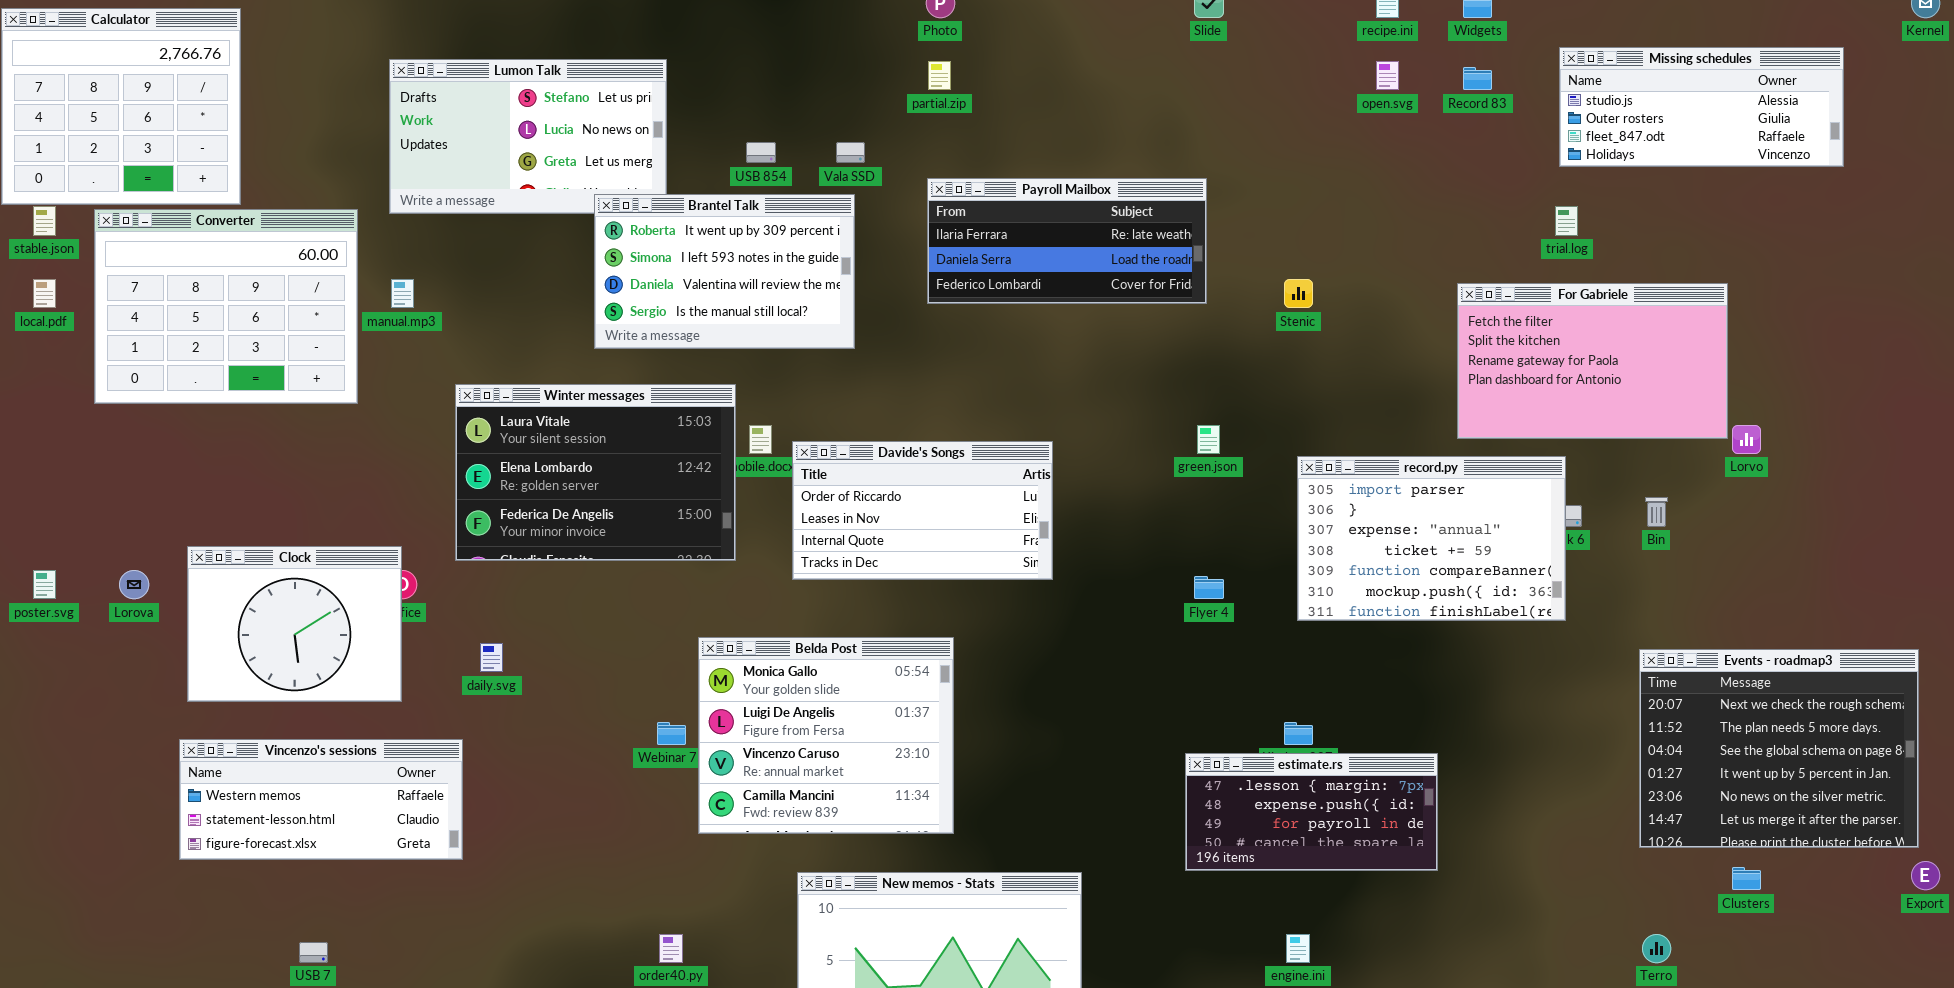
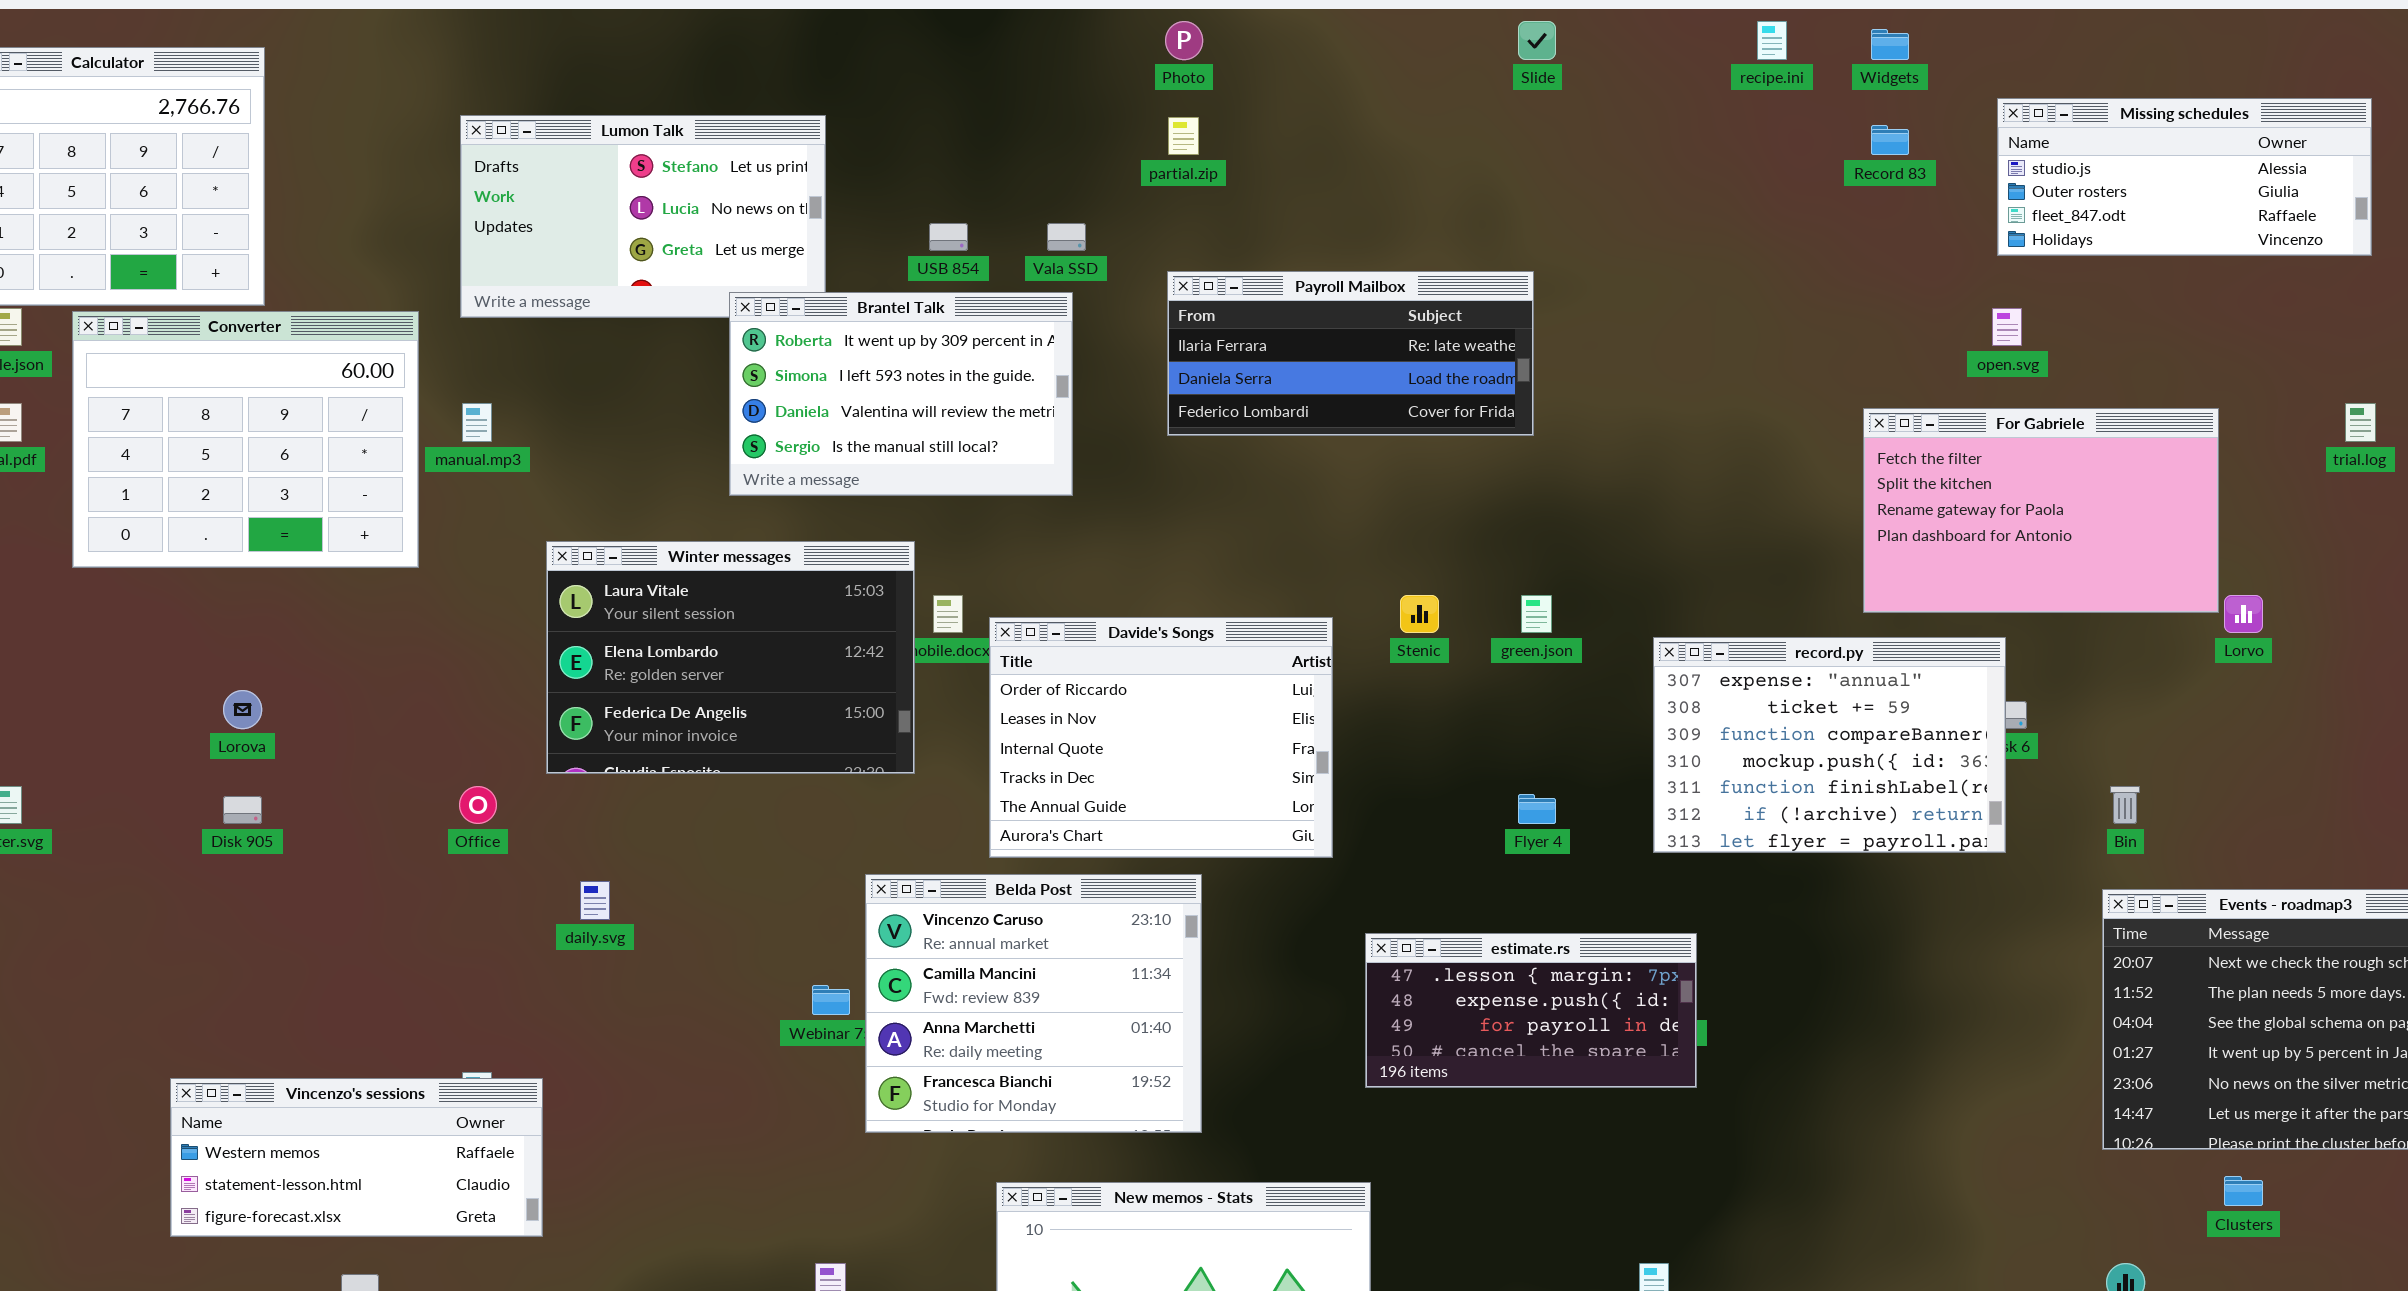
open.svg: [1376,61,1399,90] -> [1992,308,2022,346], moved
trial.log: [1555,206,1578,236] -> [2345,403,2376,442], moved
Stenic: [1284,279,1313,308] -> [1400,595,1439,633], moved
Davide's Songs: [792,441,1053,580] -> [989,617,1333,858], resized
record.py: [1297,456,1566,621] -> [1653,637,2006,853], scrolled down 2 rows
Bin: [1645,497,1668,527] -> [2110,786,2140,824], moved
Clock: [187,546,402,702] -> none, closed
Lorova: [119,570,149,599] -> [223,690,262,729], moved
Belda Post: [698,637,954,834] -> [865,874,1202,1133], scrolled down 2 rows
Vincenzo's sessions: [179,739,463,860] -> [170,1078,543,1237], moved
estimate.rs: [1185,753,1438,871] -> [1365,933,1697,1088], moved

